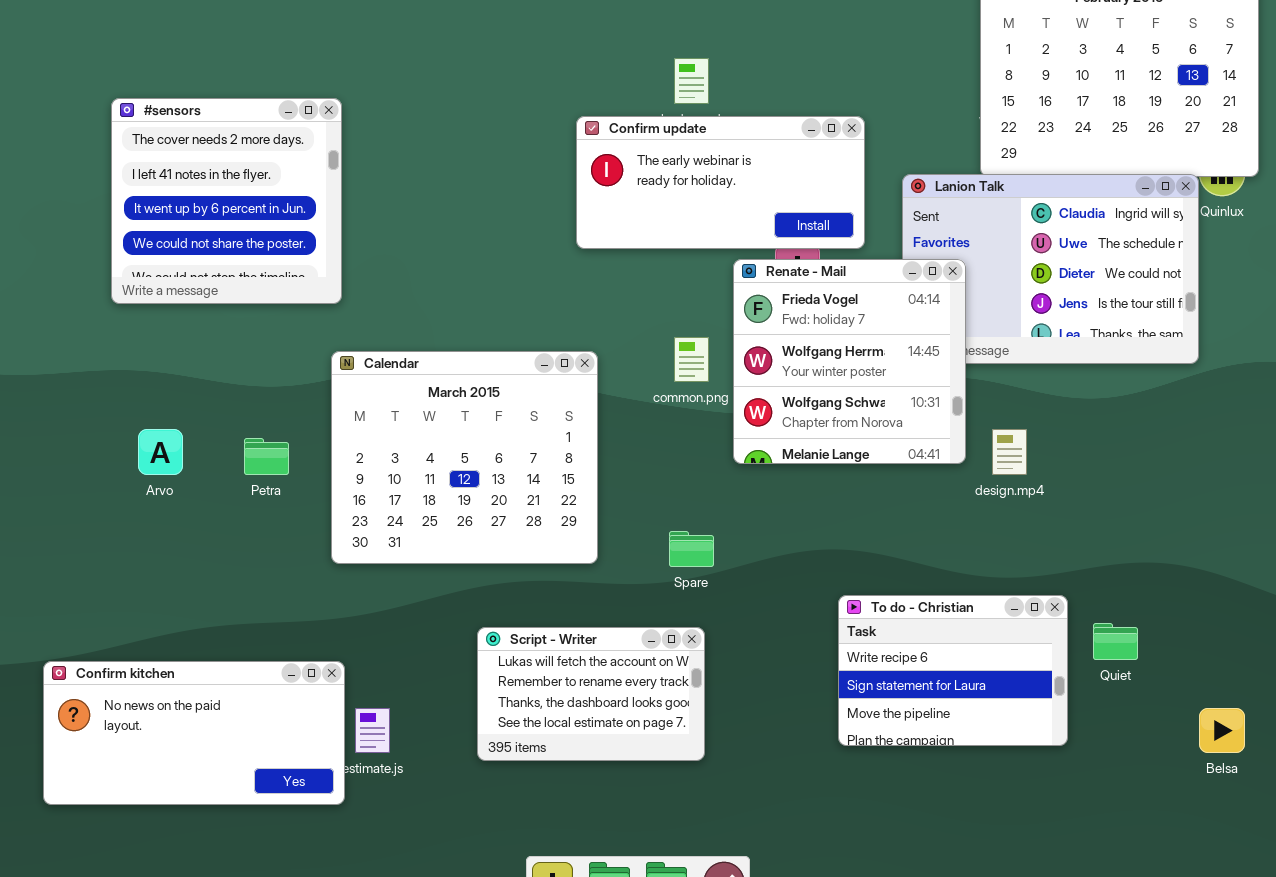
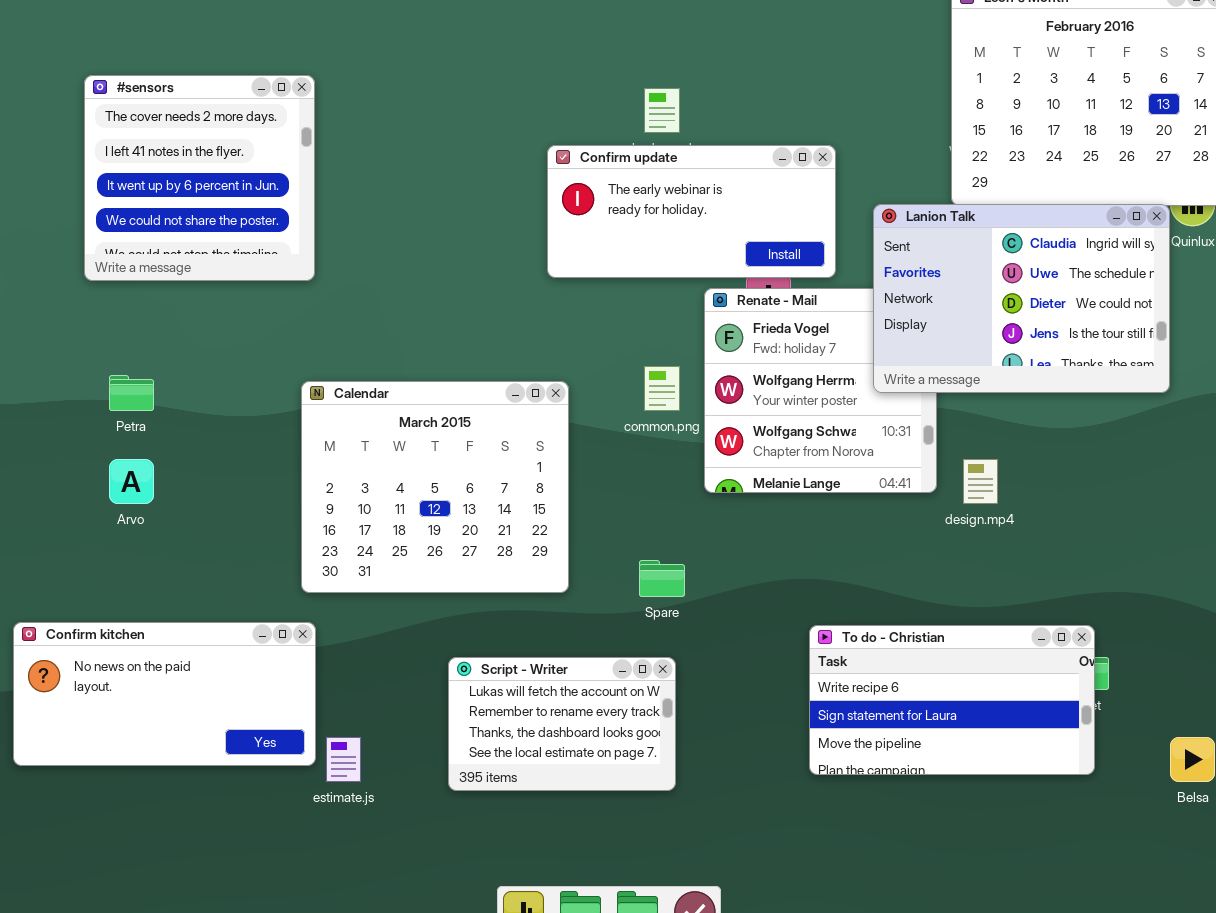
#sensors: [111,98,342,304] -> [84,75,315,281], moved
Lanion Talk: [902,174,1199,364] -> [873,204,1170,393], raised
Petra: [244,438,289,475] -> [109,375,154,411], moved
To do - Christian: [838,595,1068,746] -> [809,625,1095,775], resized
Confirm kitchen: [43,661,345,805] -> [13,622,316,766], moved

